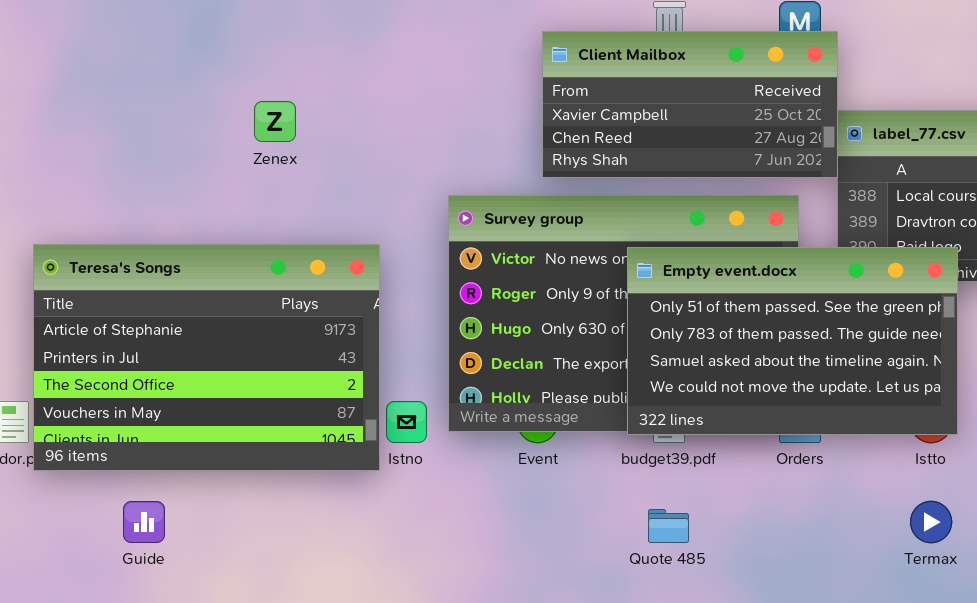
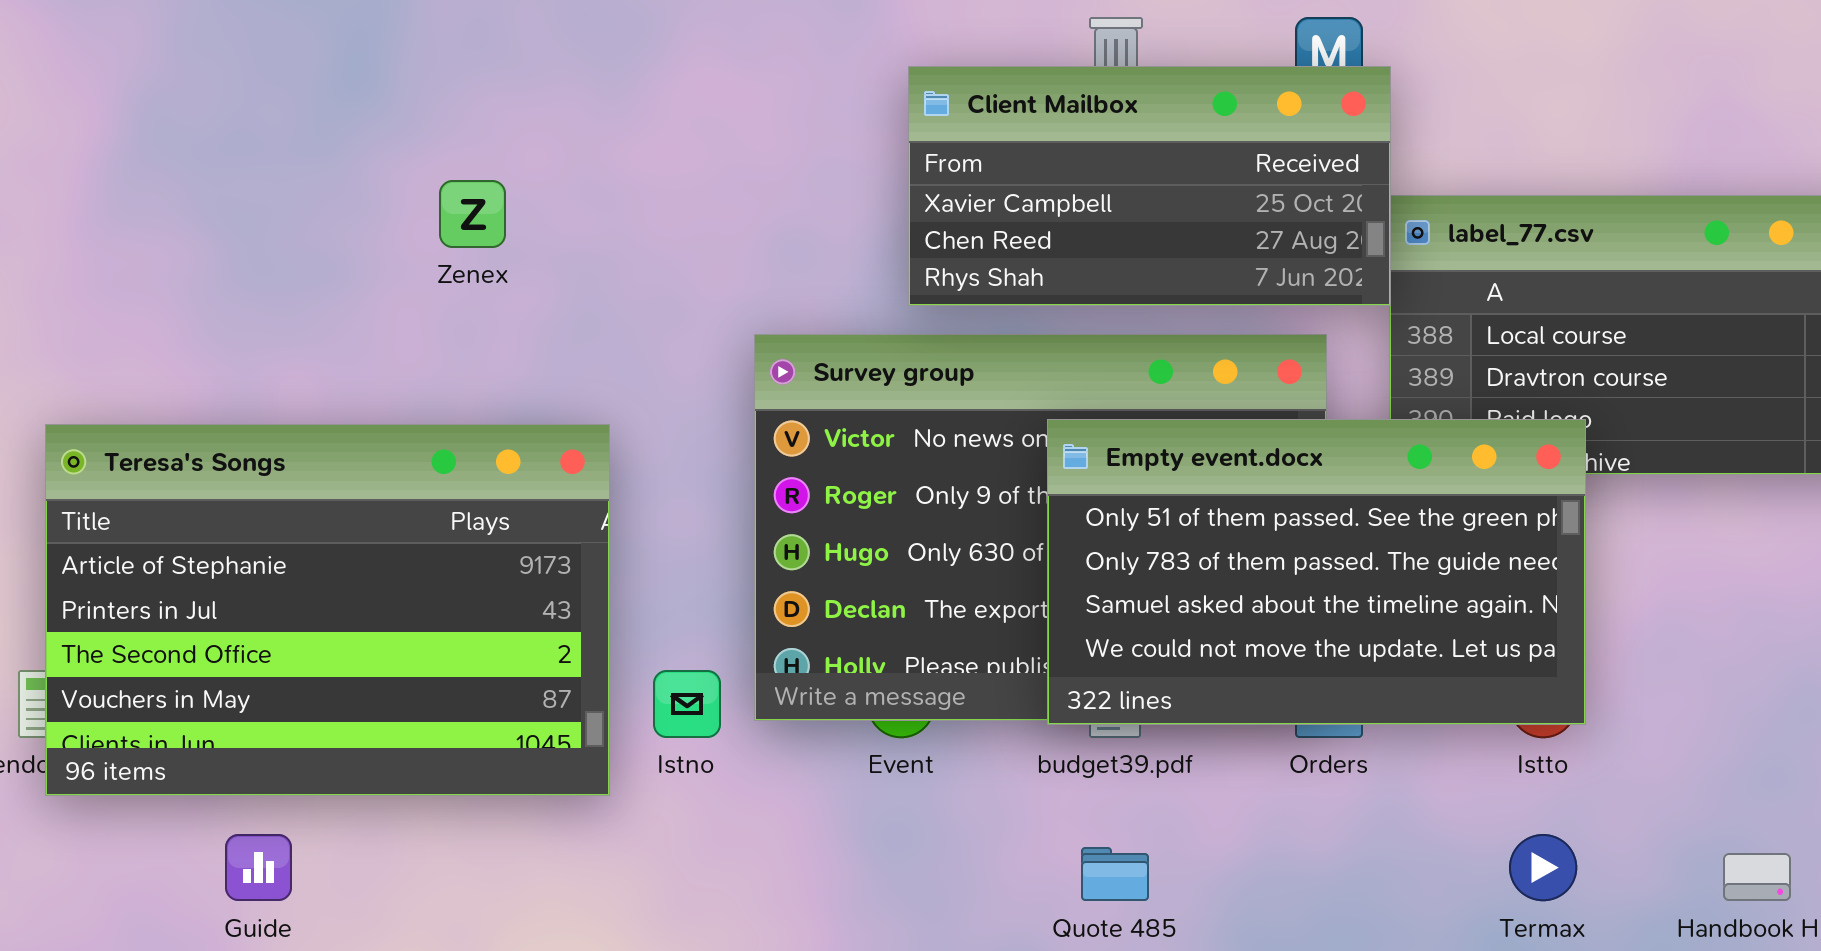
Teresa's Songs: [33,244,380,471] -> [45,424,610,796], moved

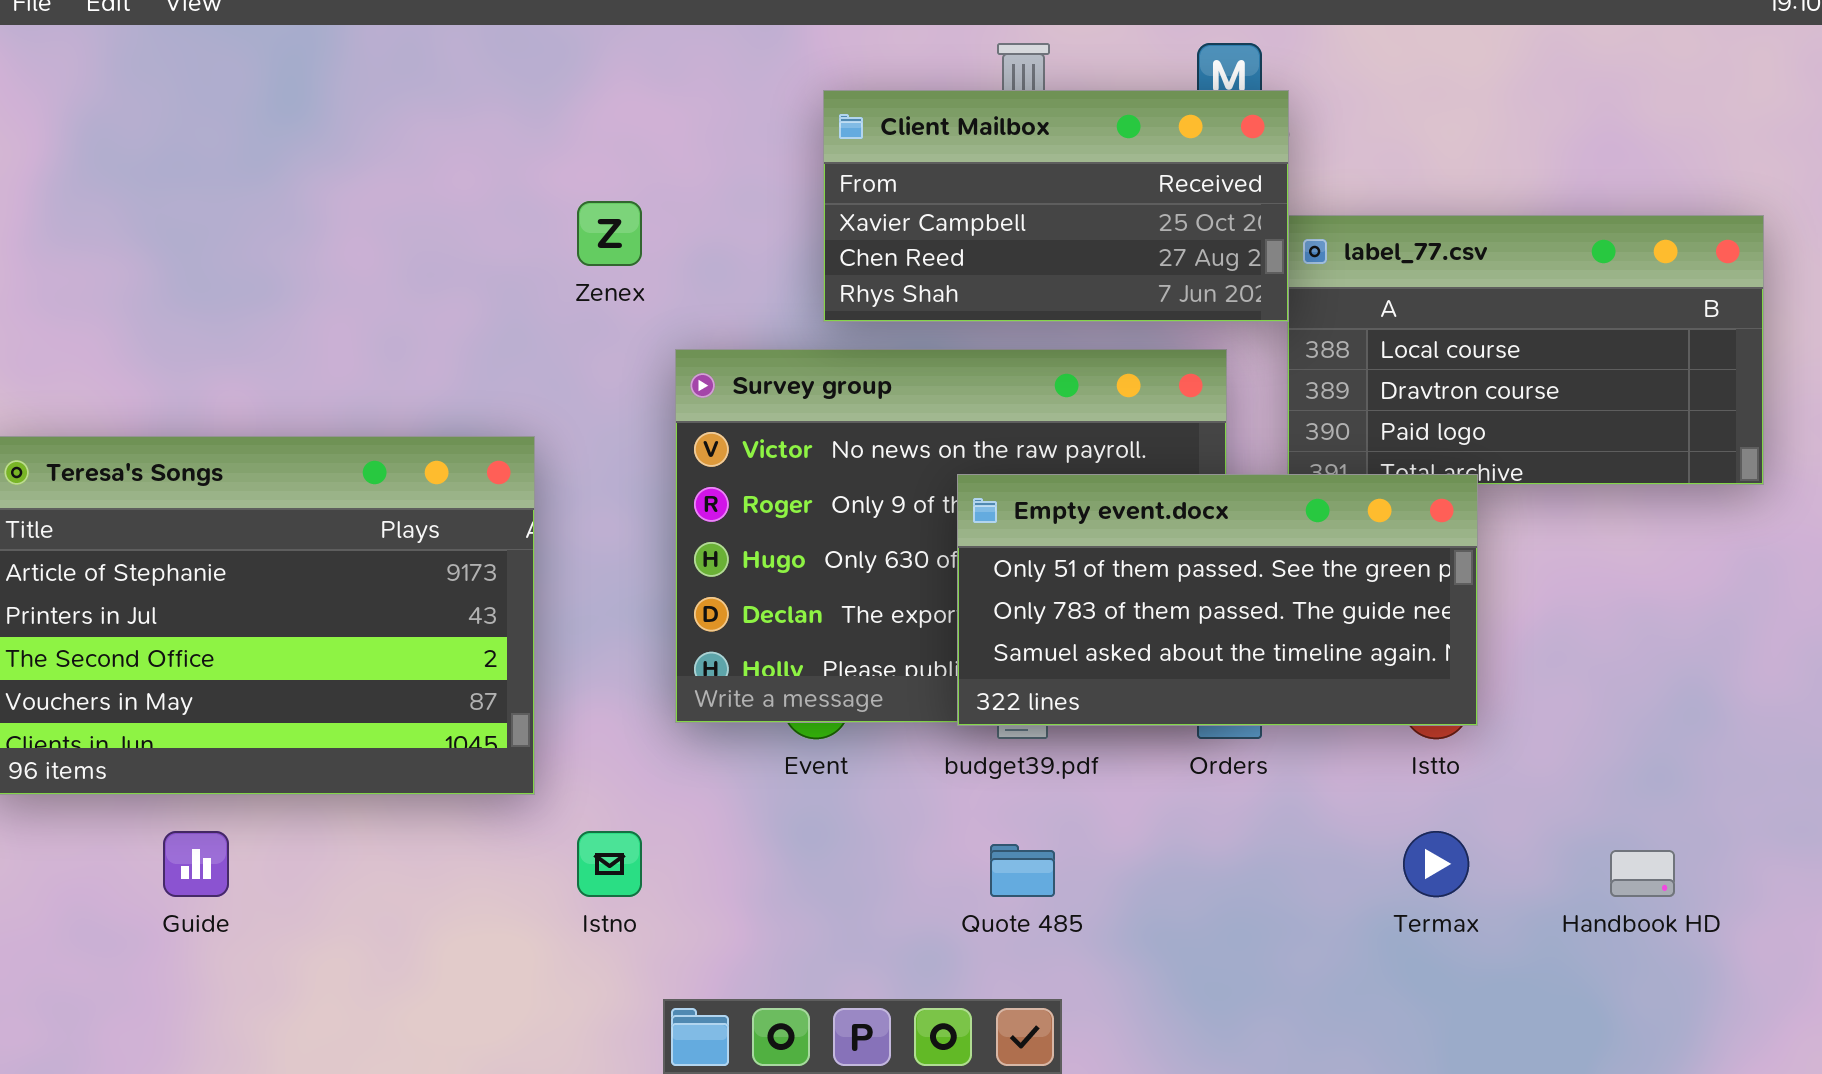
Zenex: [439,180,506,248] -> [577,201,642,266], moved
Empty event.docx: [1047,419,1586,725] -> [957,474,1478,726], resized
Istno: [653,670,721,738] -> [577,831,642,897], moved

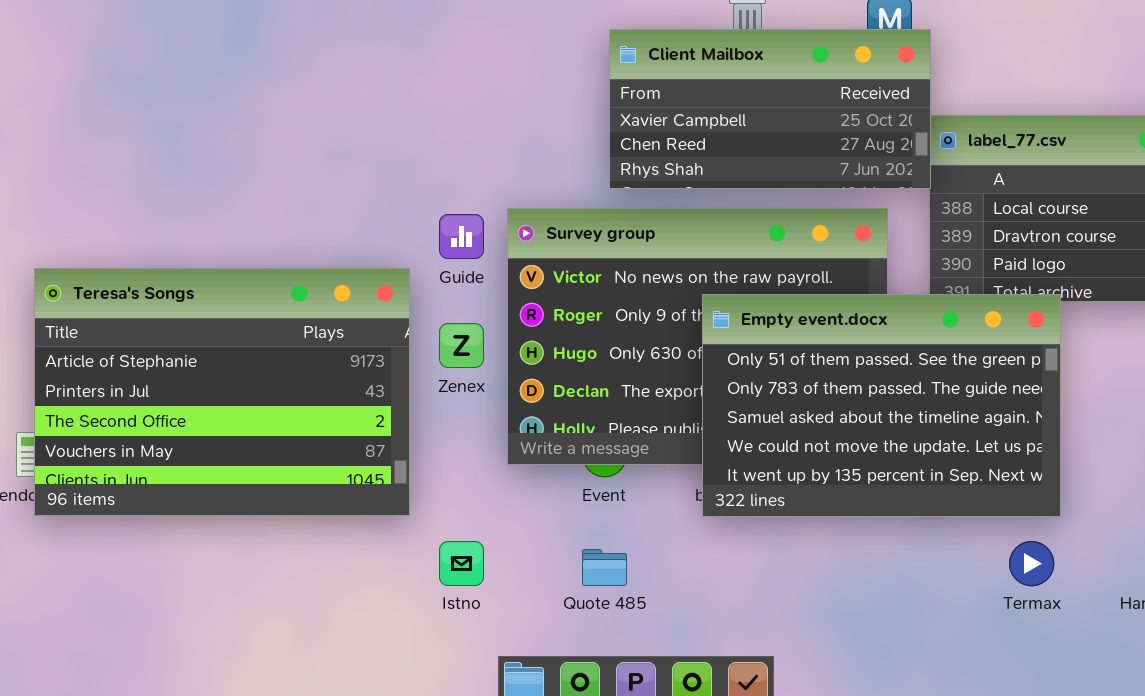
Zenex: [577,201,642,266] -> [439,323,484,368], moved
Empty event.docx: [957,474,1478,726] -> [702,294,1061,517], resized
Guide: [163,831,229,897] -> [439,214,484,259], moved
Quote 485: [990,844,1055,897] -> [582,549,627,586], moved

